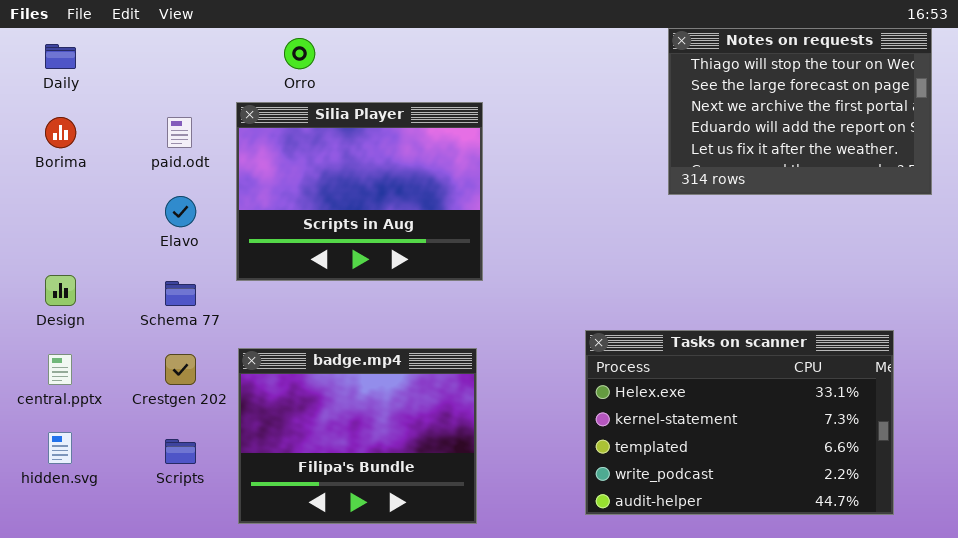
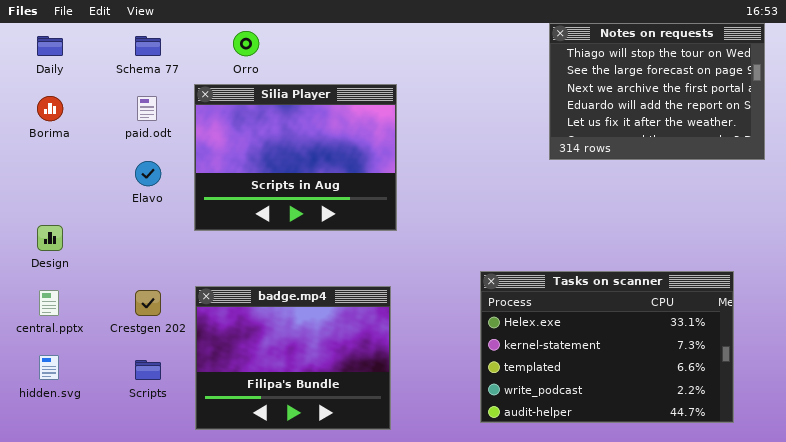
Schema 77: [165,281,196,306] -> [135,36,161,56], moved

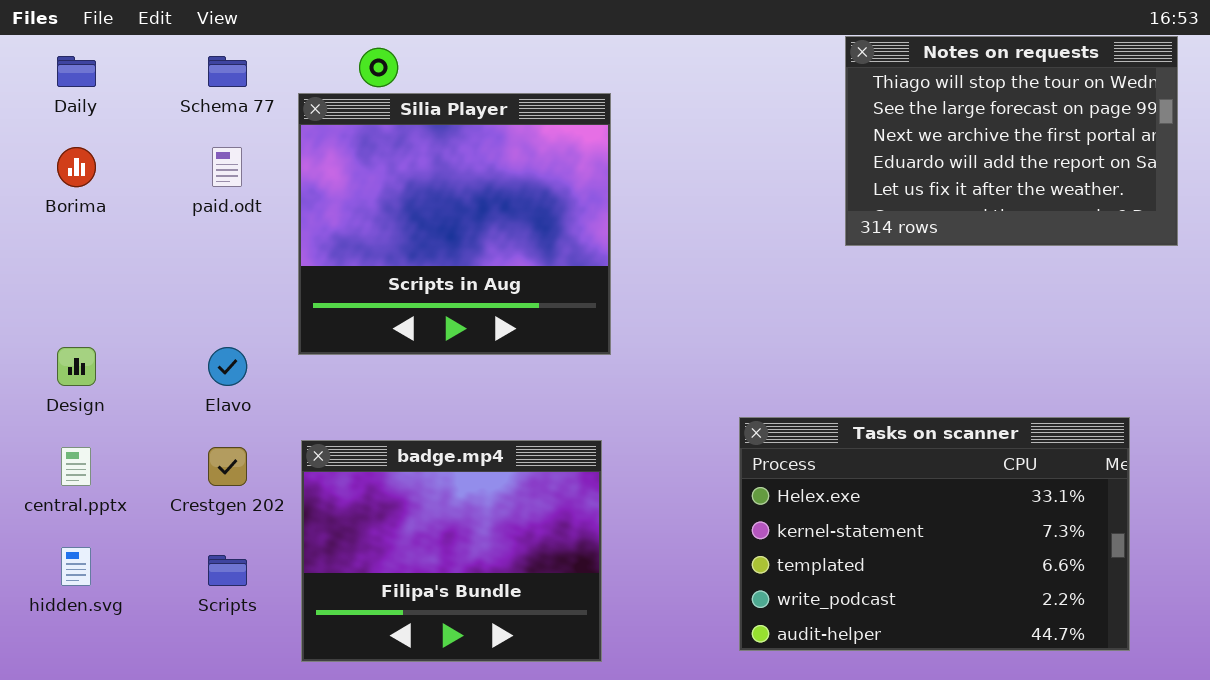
Silia Player: [194,84,397,231] -> [298,93,611,355], resized
Elavo: [135,161,161,186] -> [208,347,247,386], moved

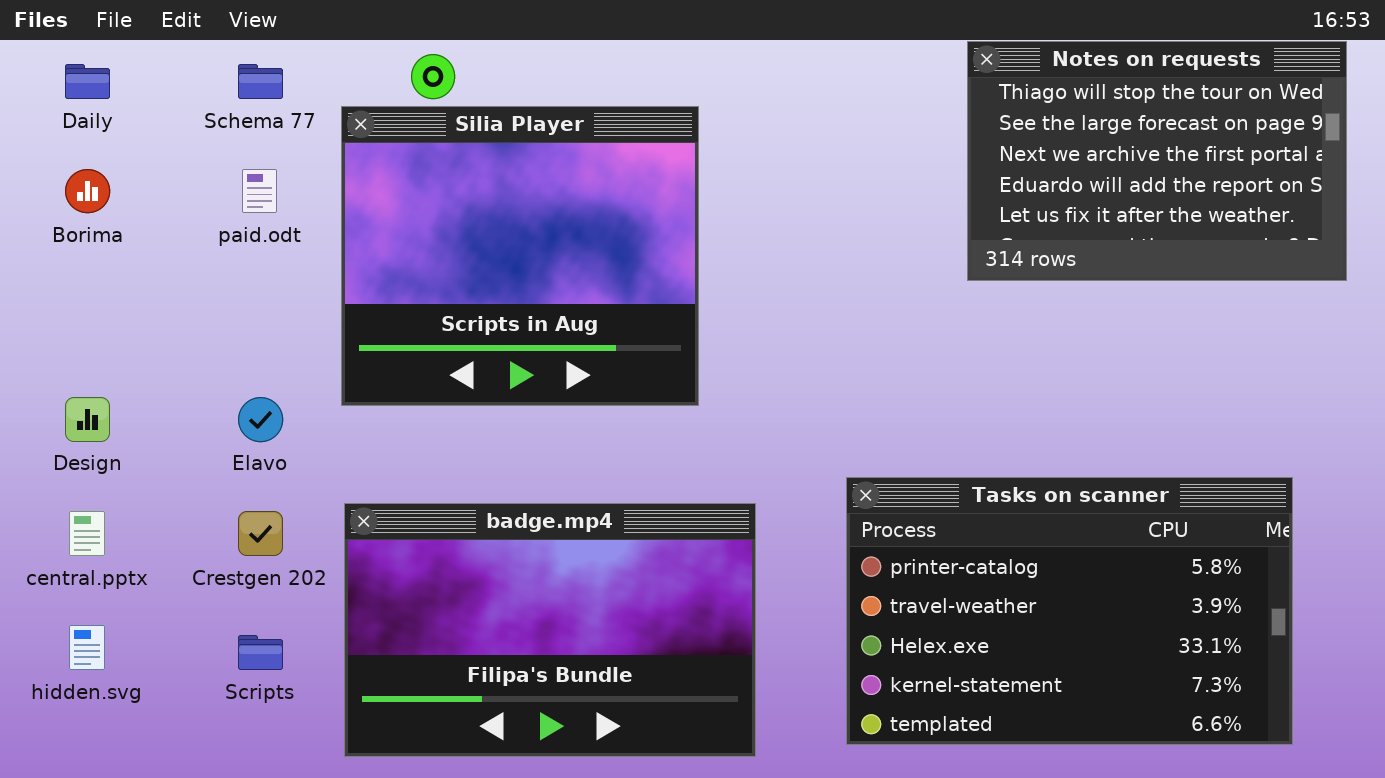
Tasks on scanner: [739,417,1130,651] -> [846,477,1293,745], scrolled up 2 rows
badge.mp4: [301,440,602,662] -> [344,503,756,757], resized

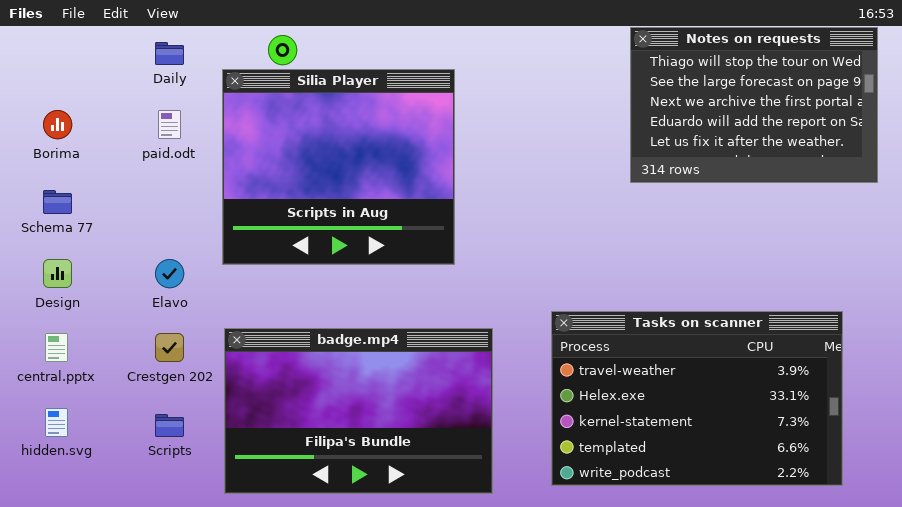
Daily: [65,64,110,99] -> [155,42,184,65], moved
Schema 77: [238,64,283,99] -> [43,190,72,214], moved
Tasks on scanner: [846,477,1293,745] -> [551,311,843,486], scrolled down 1 row

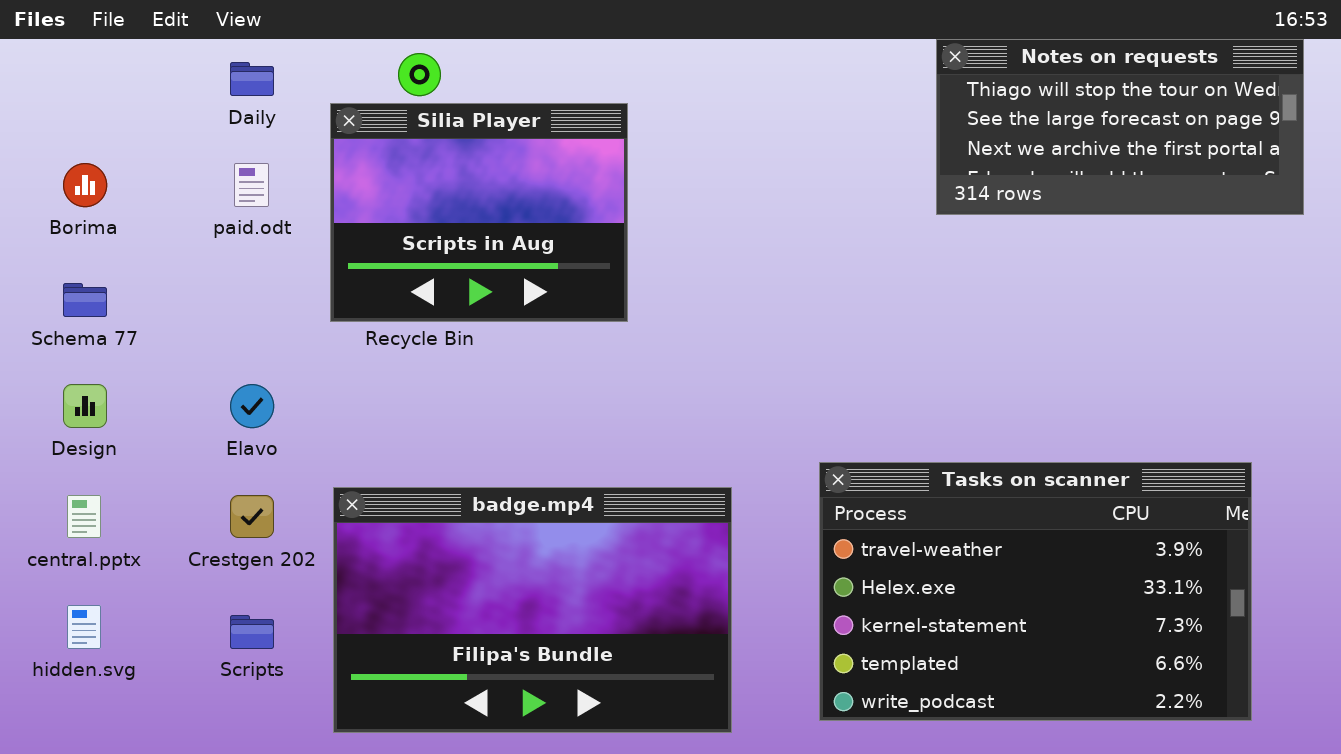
Notes on requests: [630,27,878,183] -> [936,39,1304,215], resized
Silia Player: [222,69,455,265] -> [330,103,628,322], resized

